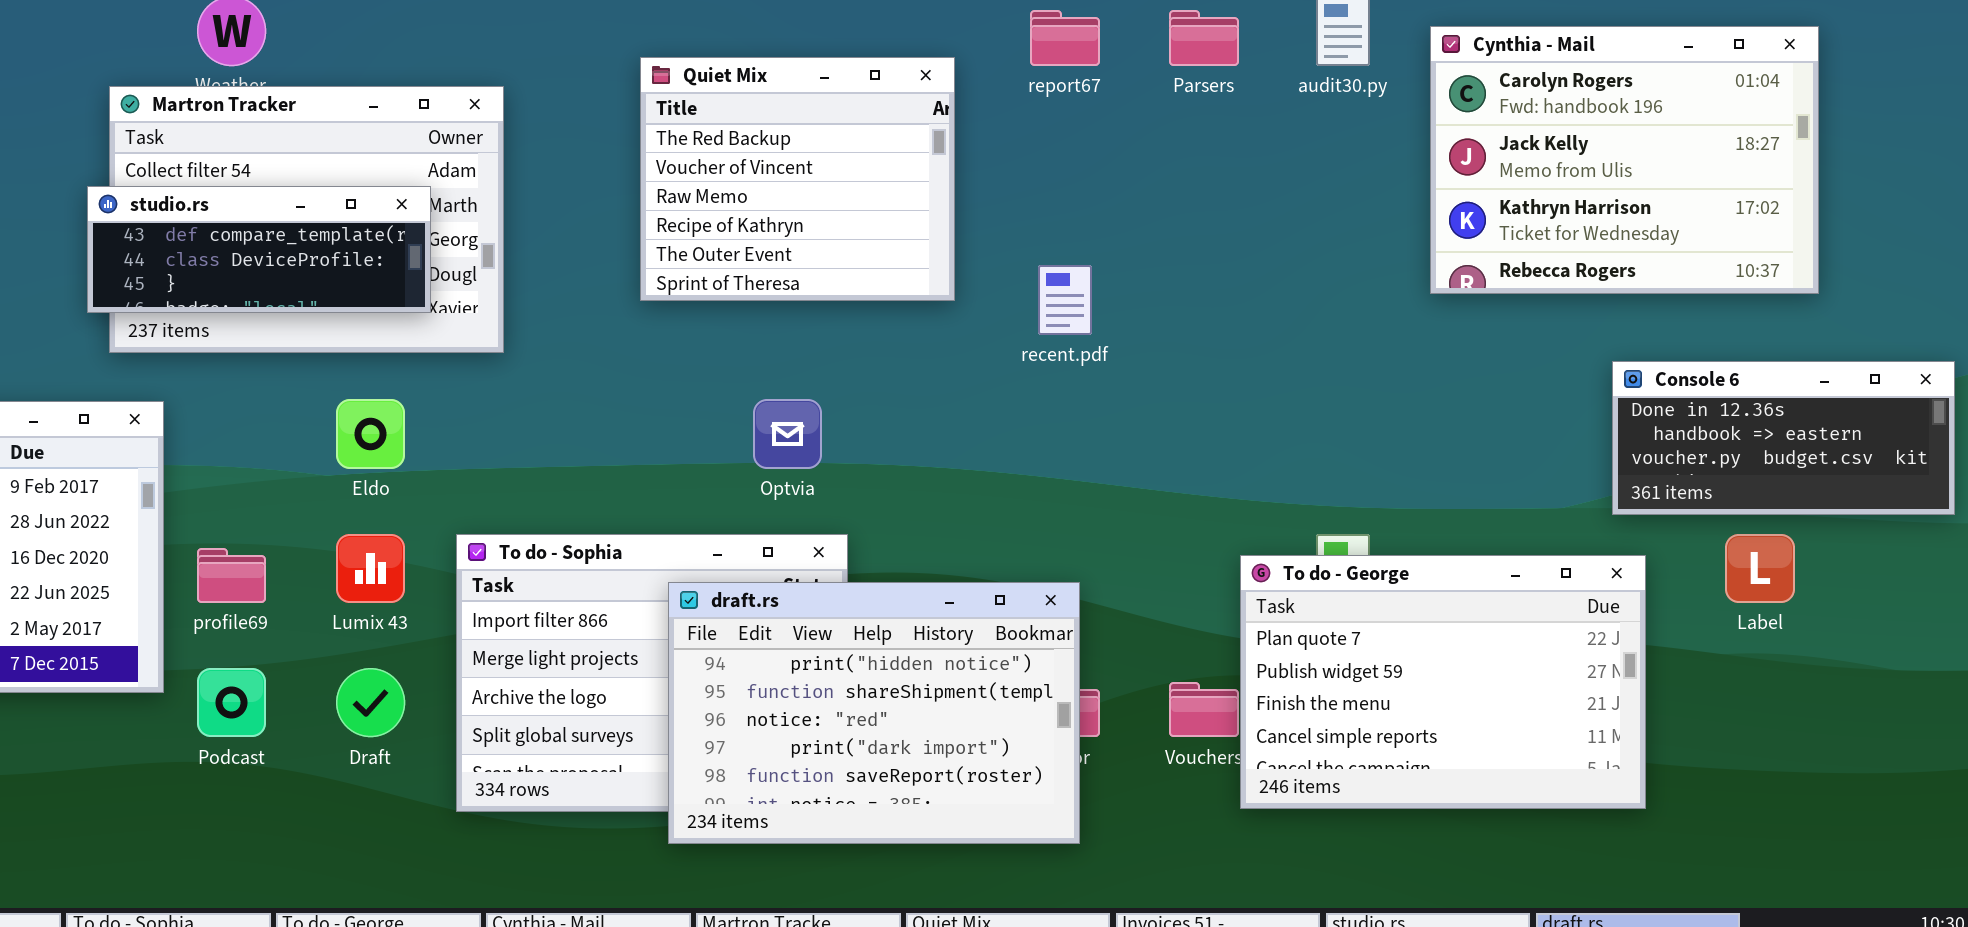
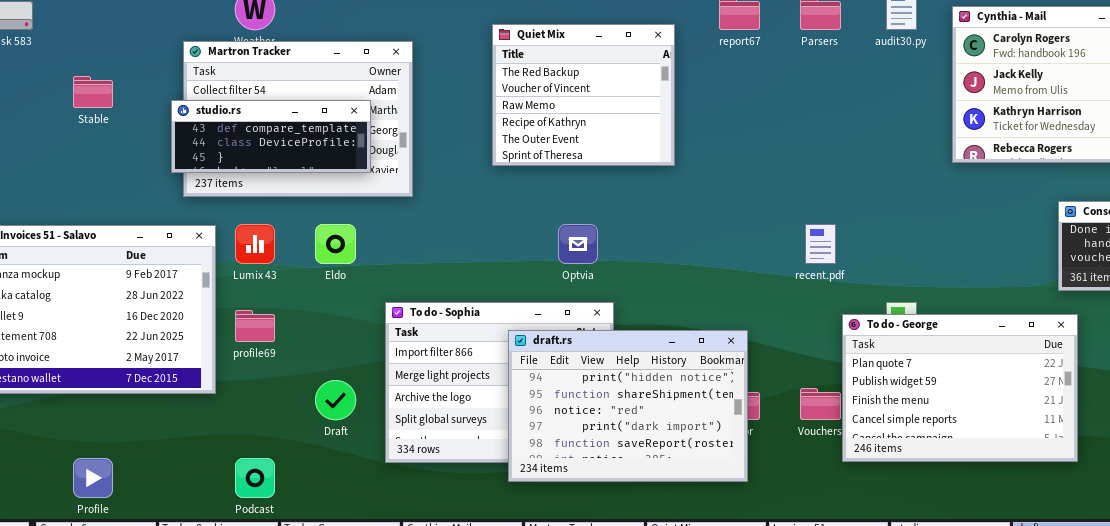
recent.pdf: [1038,265,1092,335] -> [805,224,836,264], moved
Lumix 43: [336,534,405,603] -> [235,224,275,264], moved
Podcast: [197,668,266,737] -> [235,458,275,498], moved

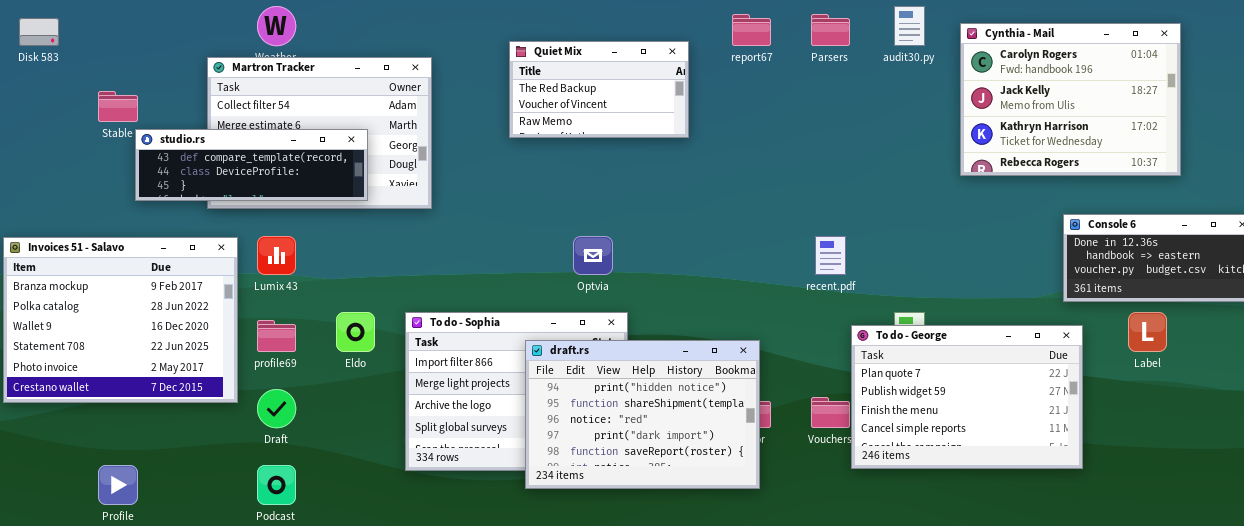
Quiet Mix: [492,24,675,166] -> [509,41,689,138], resized
studio.rs: [171,100,371,173] -> [135,129,368,201], moved, resized
Eldo: [315,224,356,264] -> [336,312,375,352], moved
Draft: [315,380,356,420] -> [257,389,296,428], moved

